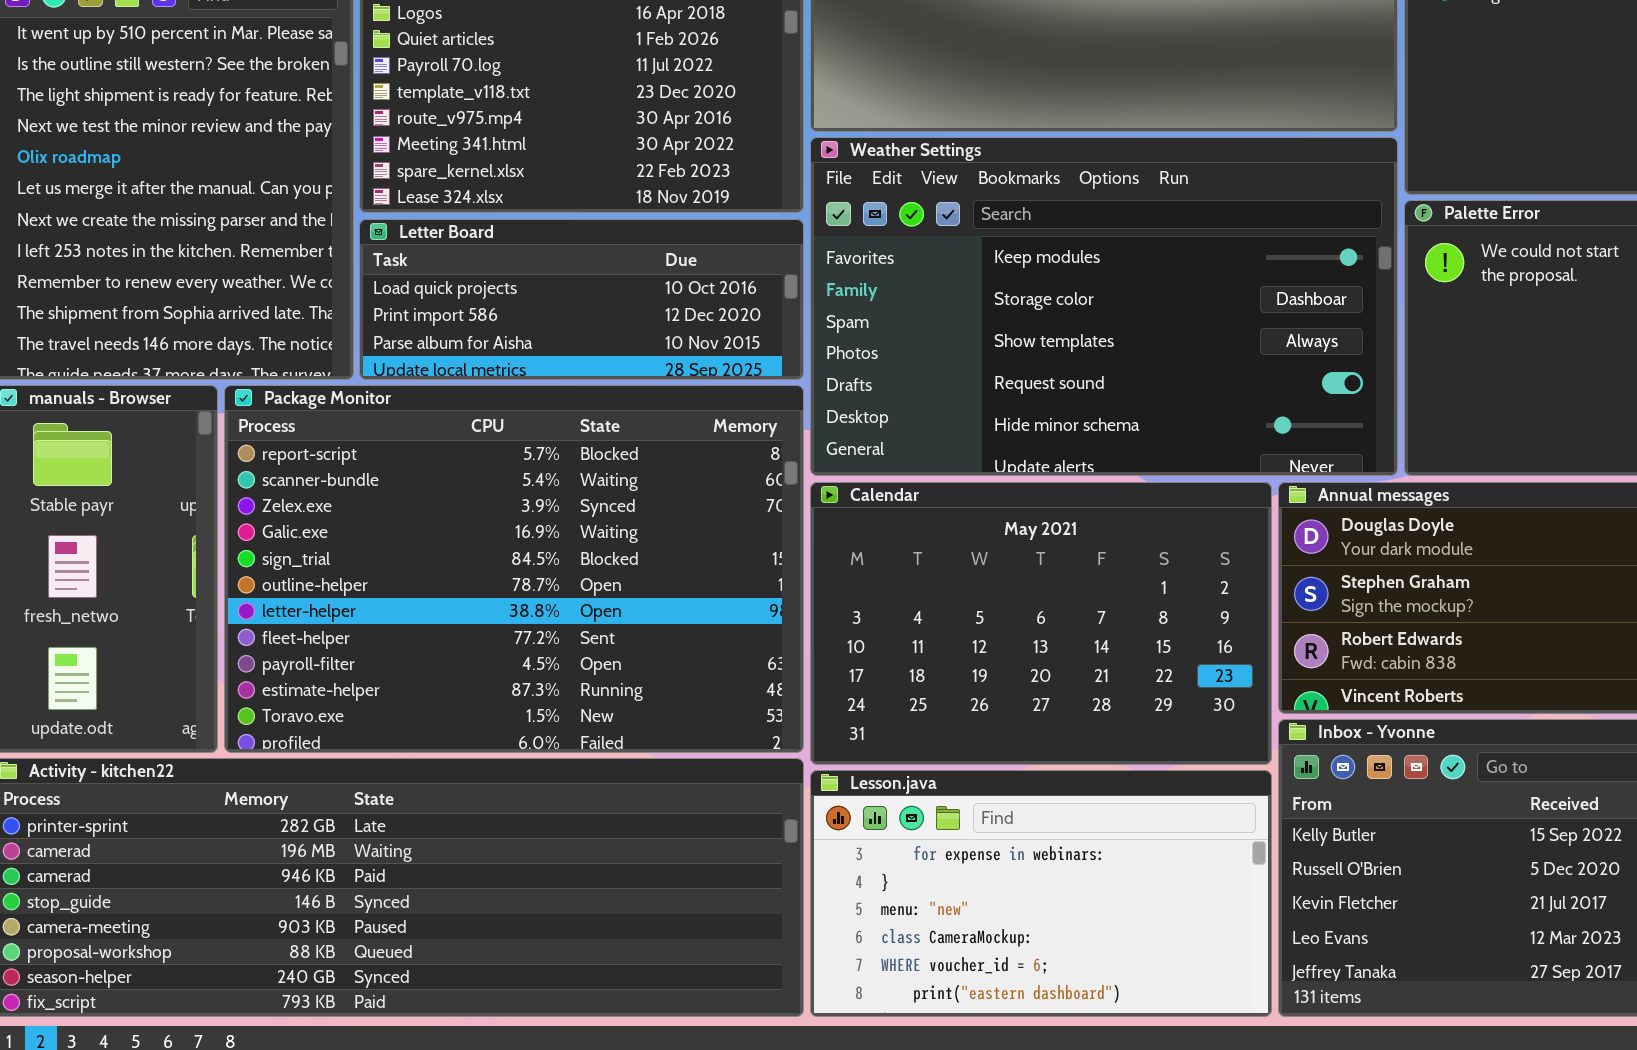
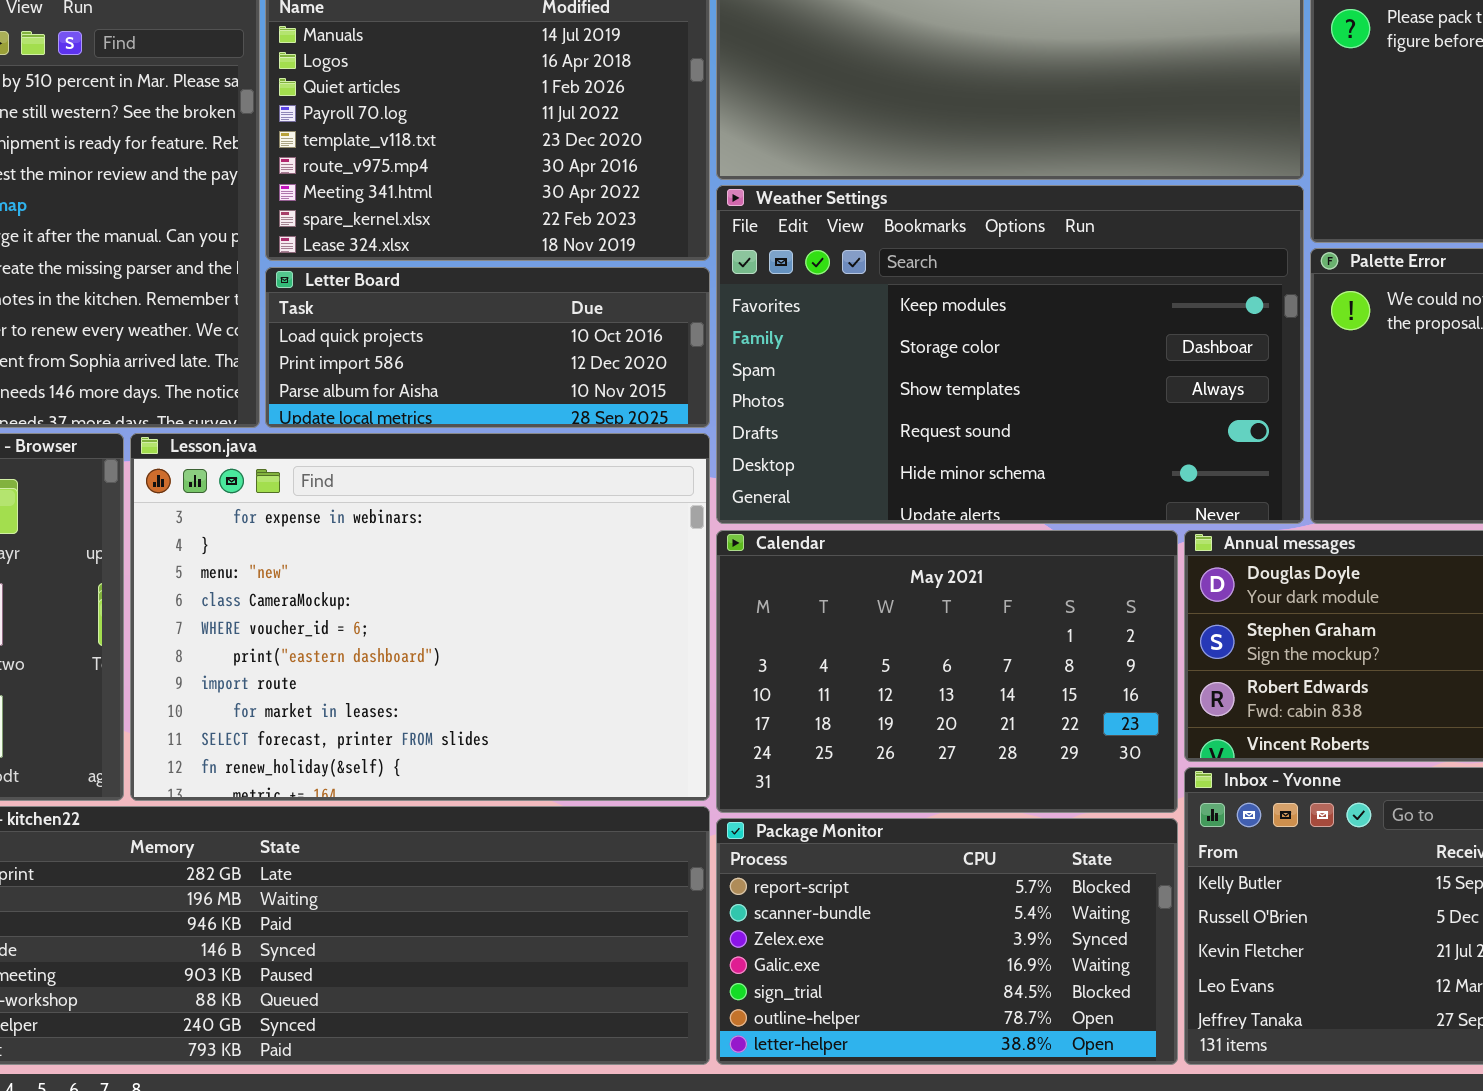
Package Monitor: [224,385,804,753] -> [716,818,1178,1065], moved, resized
Lesson.java: [810,770,1272,1017] -> [130,433,710,801], moved, resized

